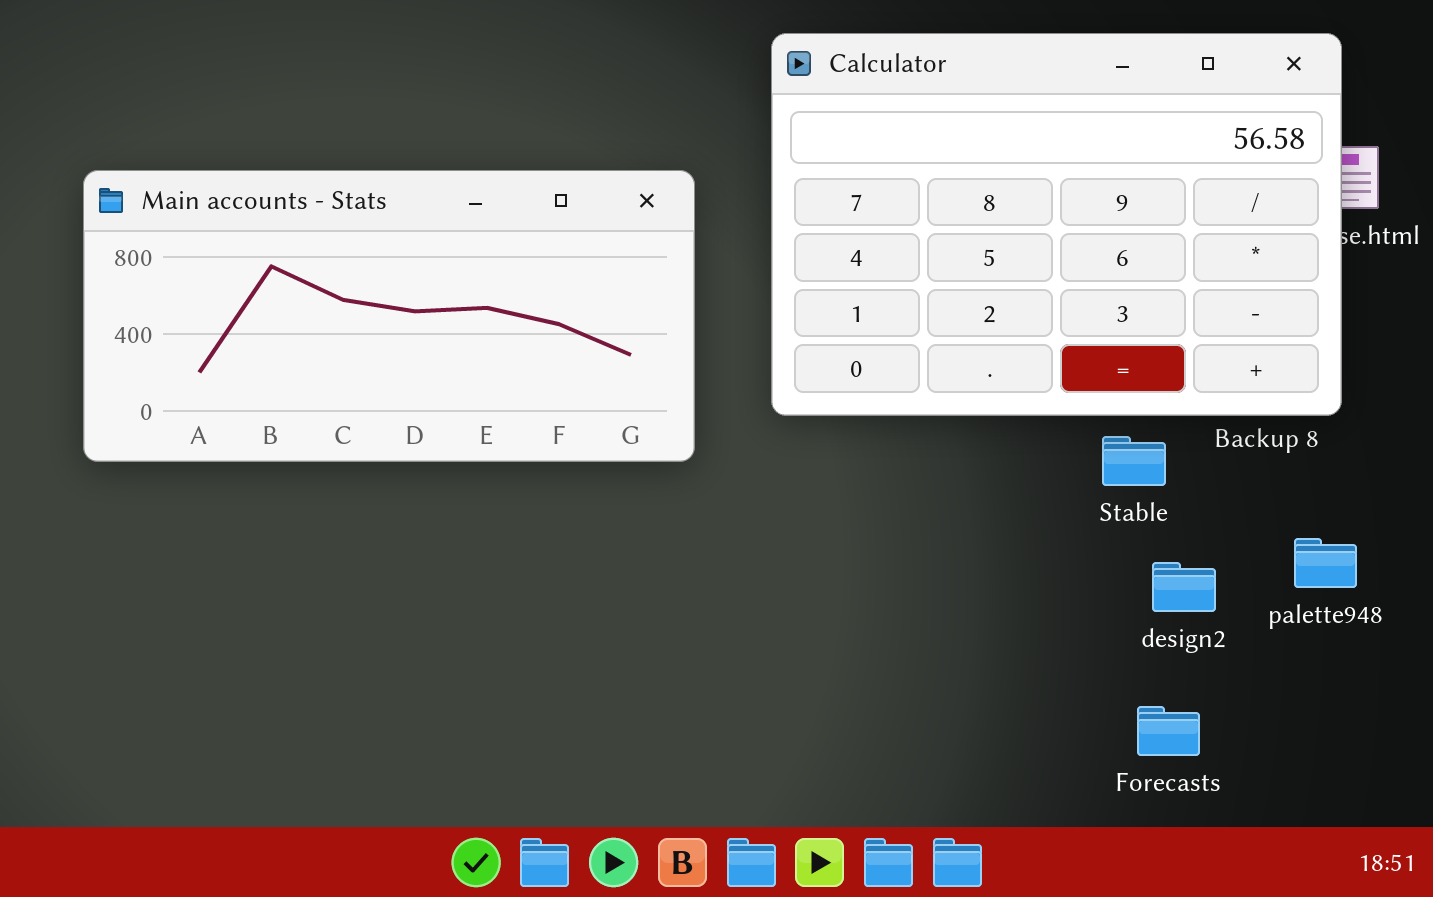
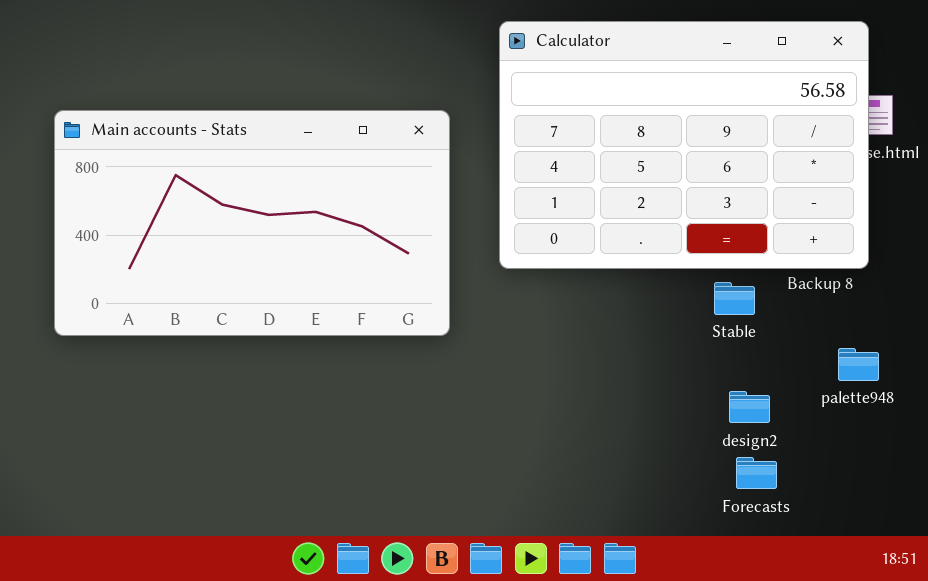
Main accounts - Stats: [83,170,695,462] -> [54,110,450,336], resized
design2: [1152,562,1216,612] -> [729,391,770,423], moved

